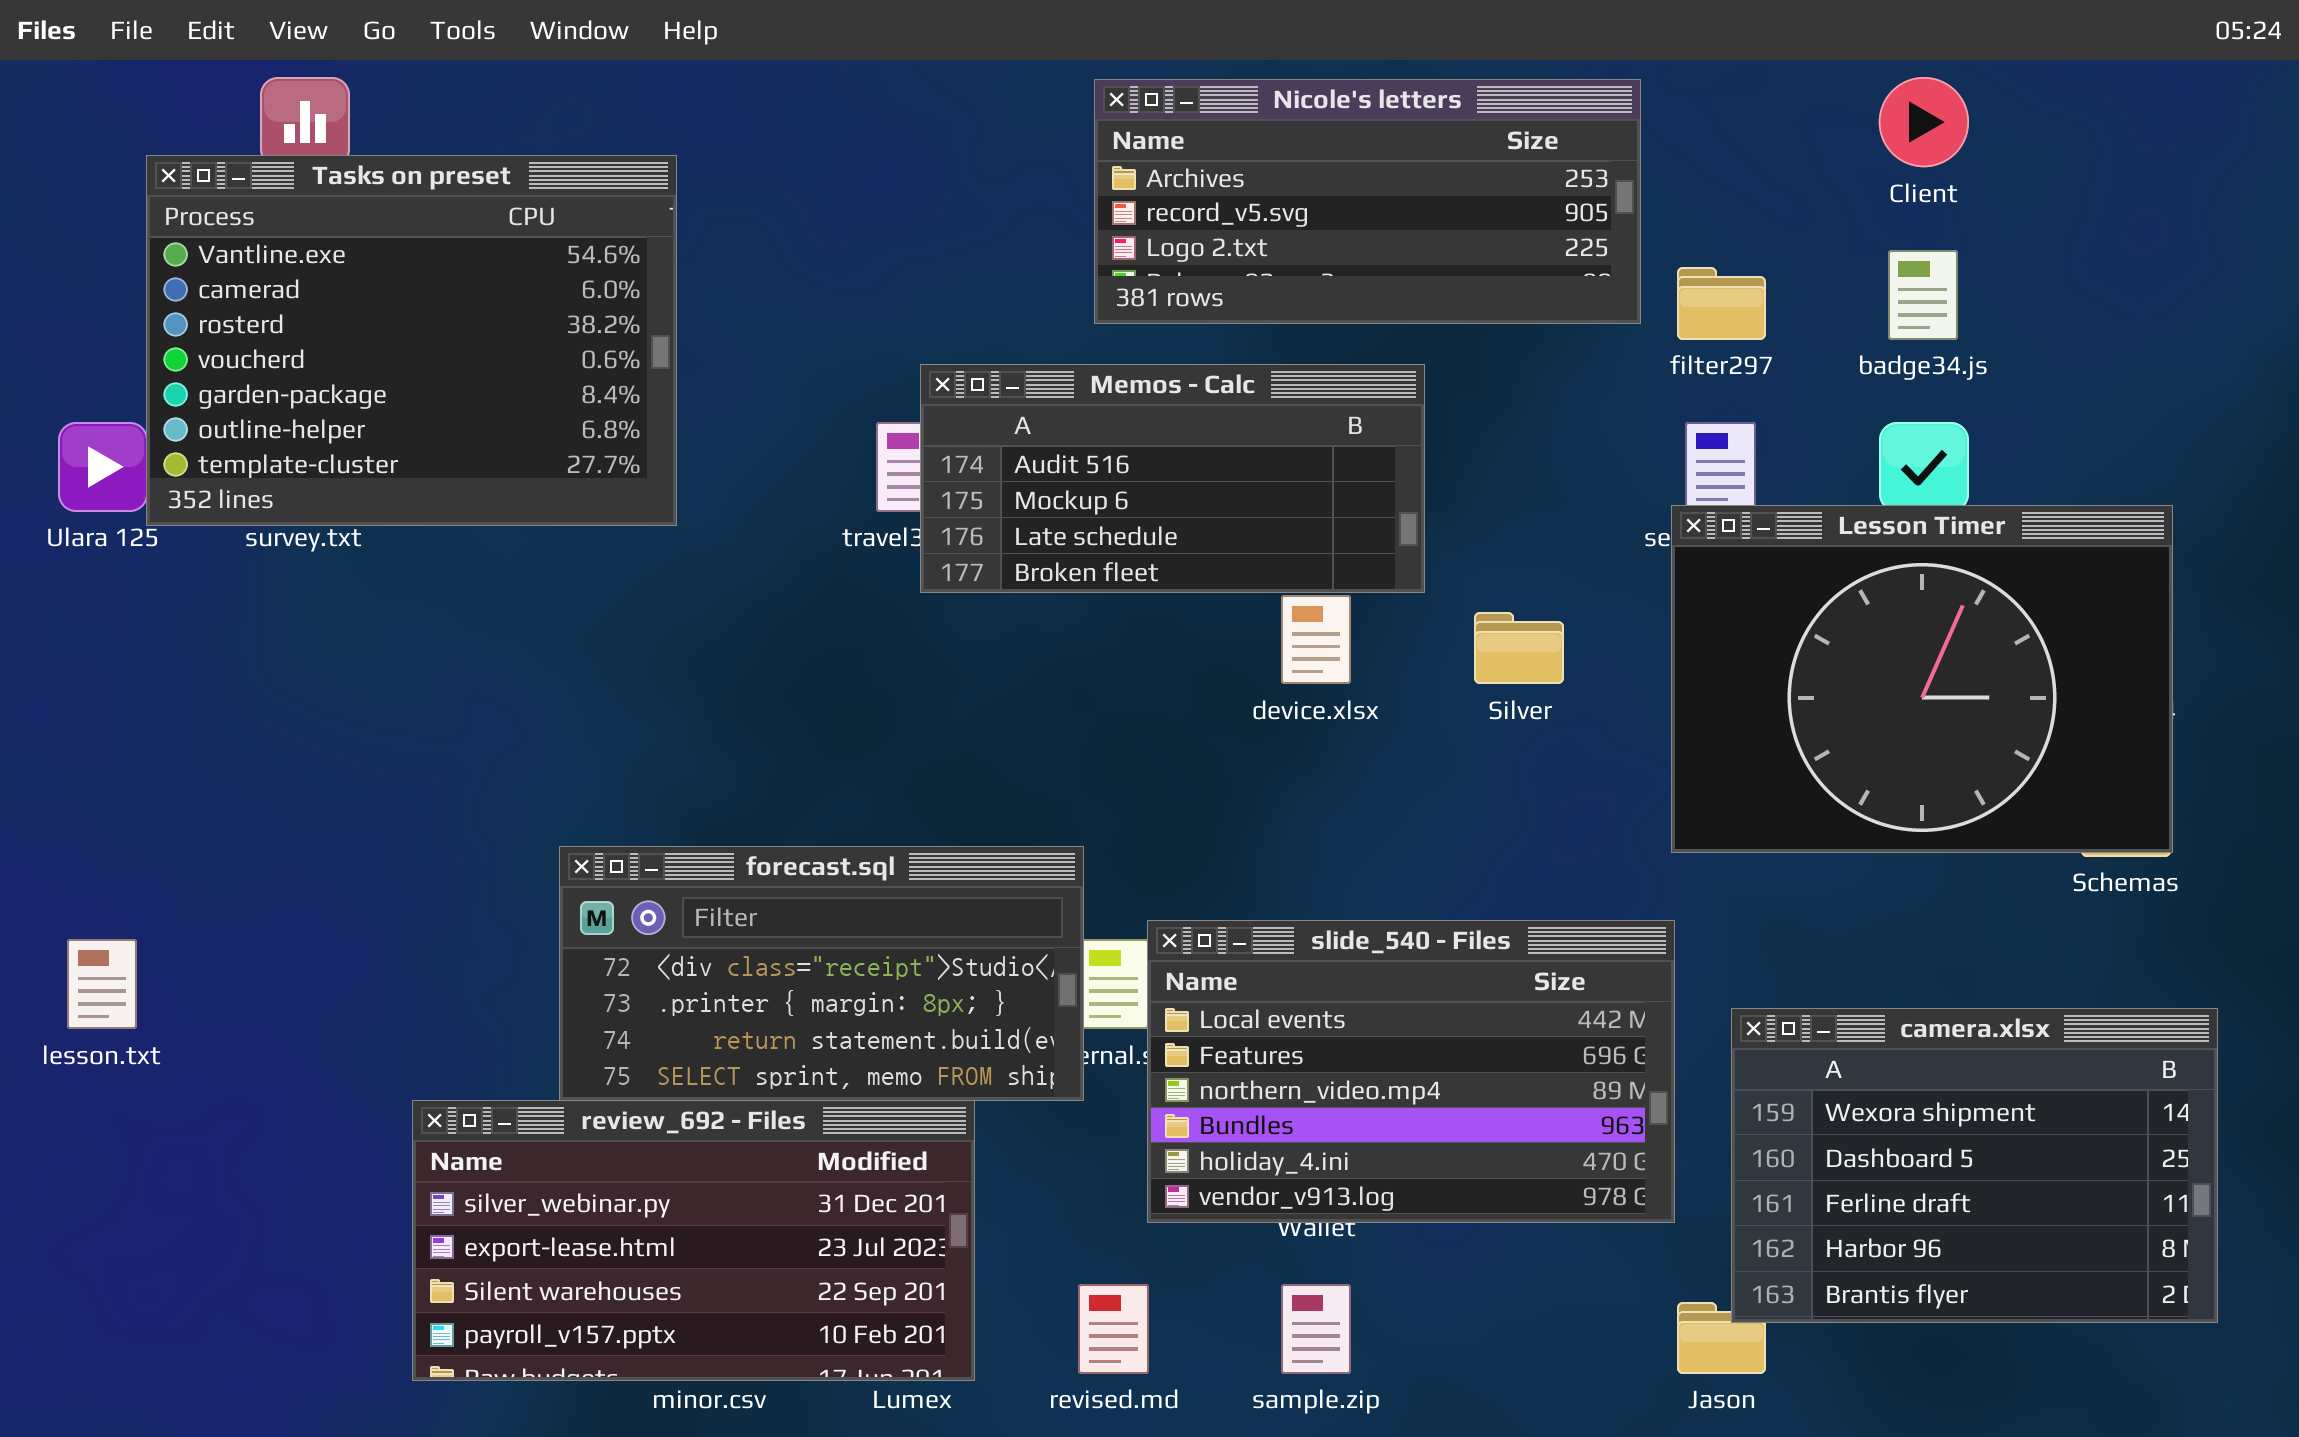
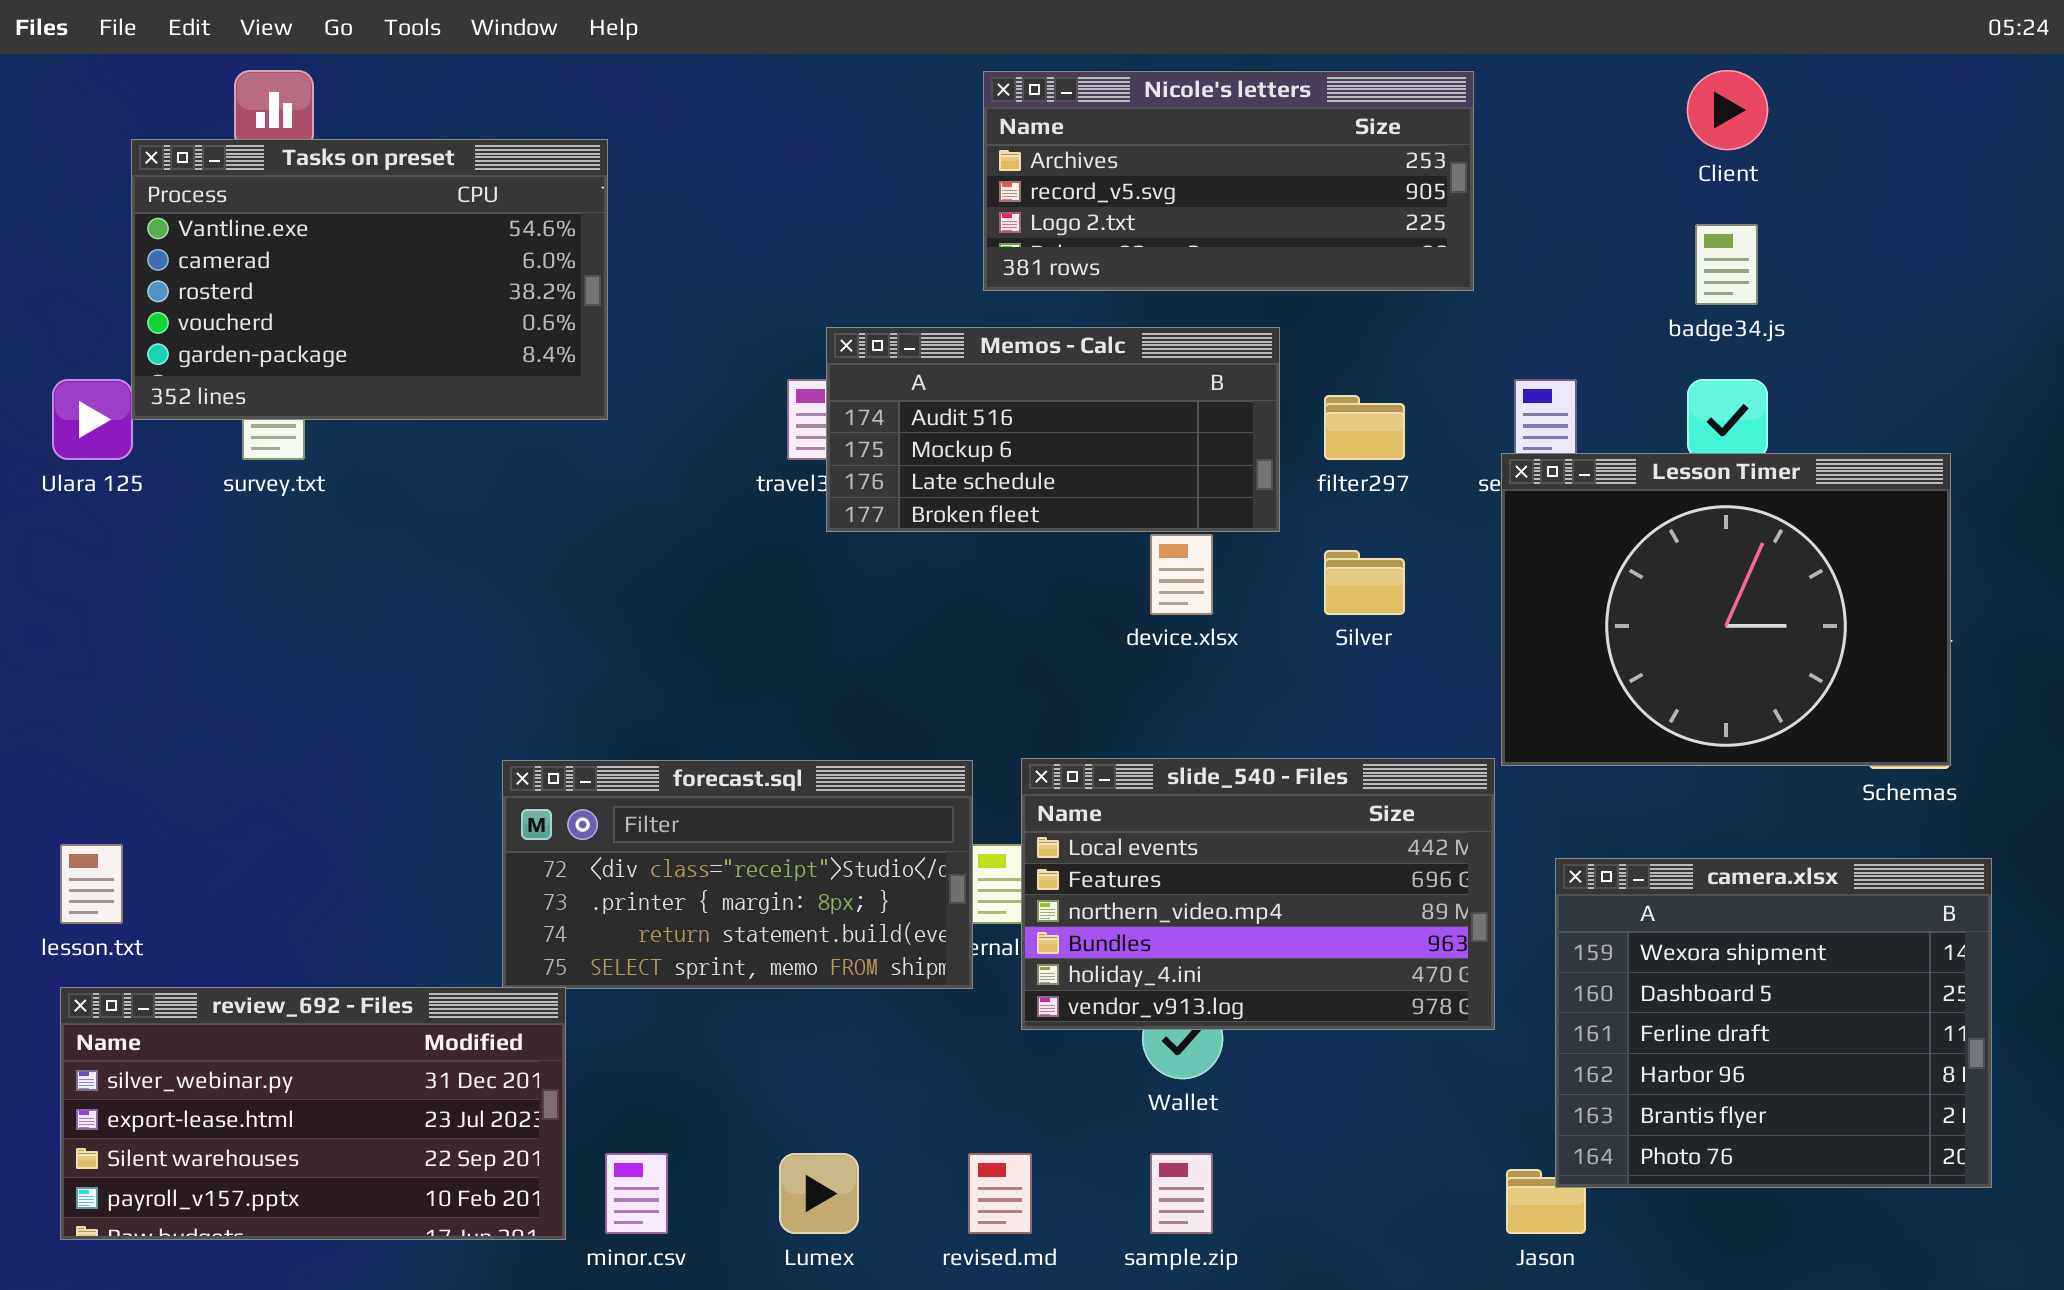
Tasks on preset: [146,155,677,526] -> [131,139,608,420], resized
filter297: [1677,267,1766,340] -> [1324,395,1405,460], moved
slide_540 - Files: [1147,920,1675,1223] -> [1021,758,1495,1030], moved
camera.xlsx: [1731,1008,2218,1323] -> [1555,858,1992,1188], resized
review_692 - Files: [412,1100,975,1381] -> [60,987,566,1240], moved

